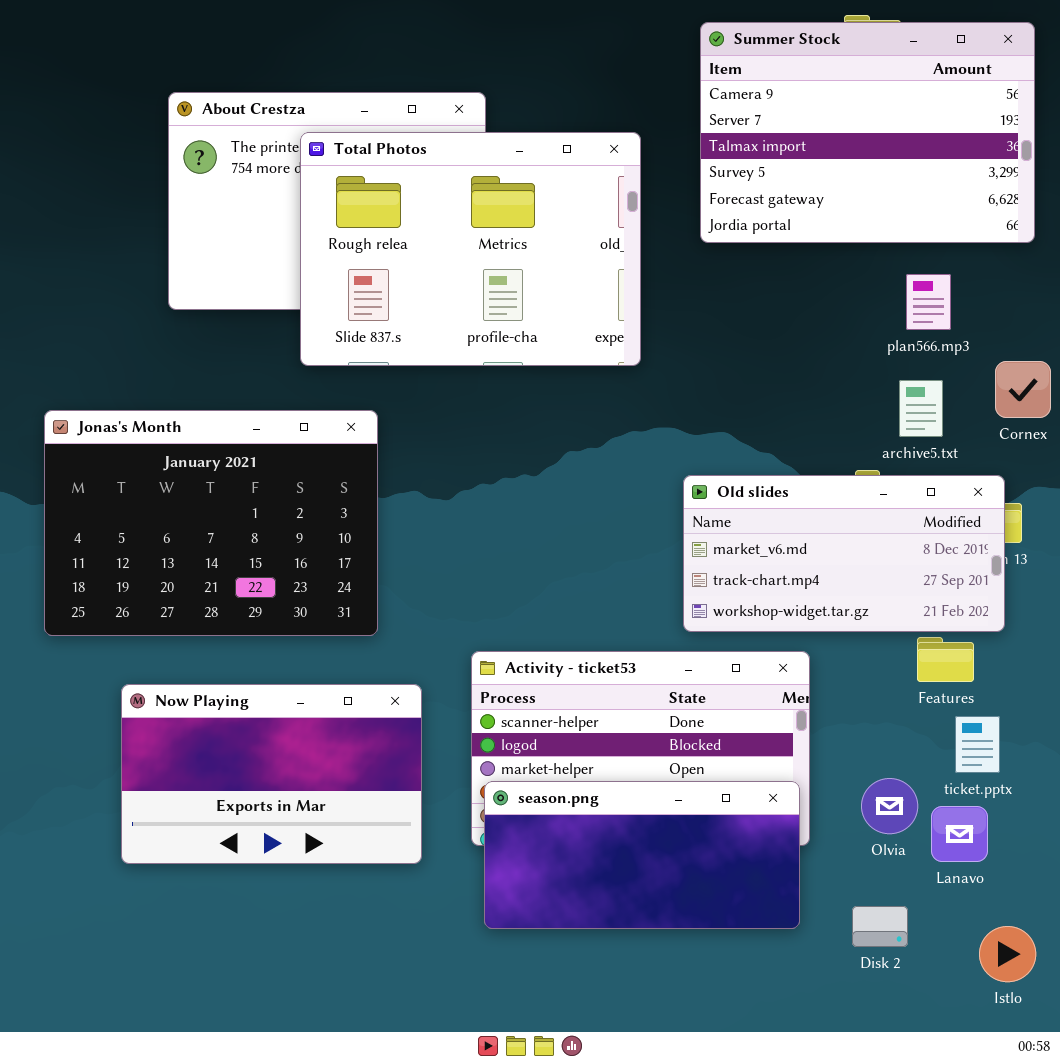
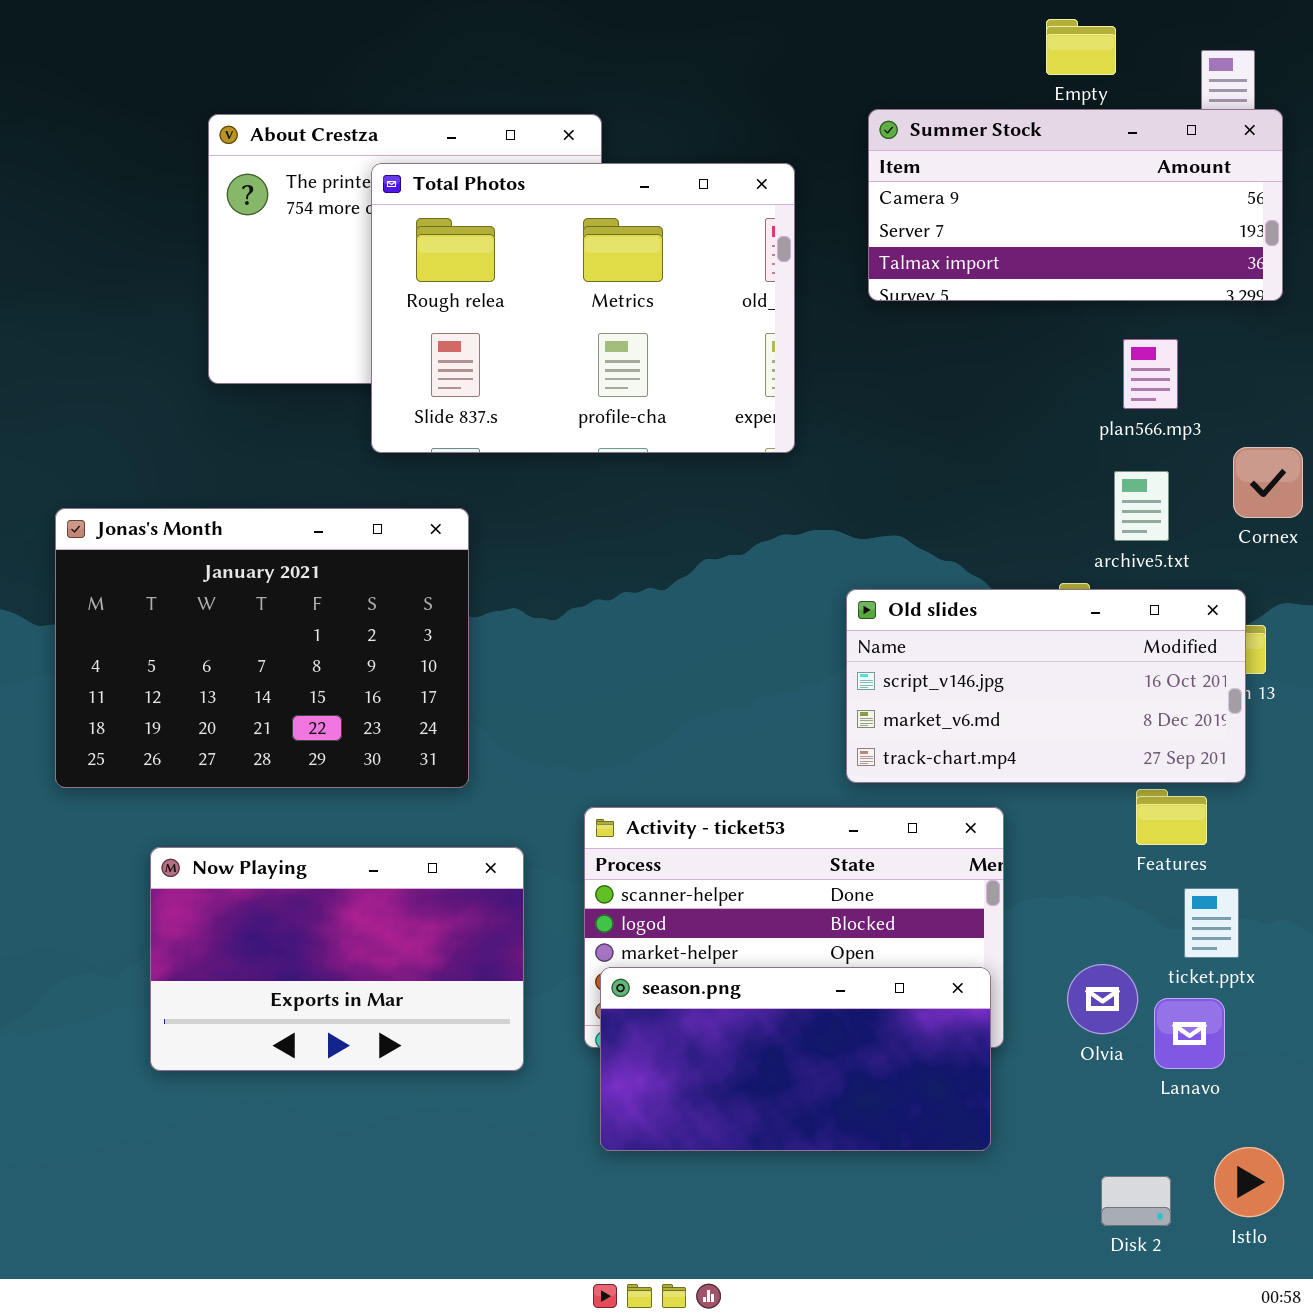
Summer Stock: [700,22,1035,243] -> [868,109,1283,301], resized
Old slides: [683,475,1005,632] -> [846,589,1246,783], scrolled up 1 row
Disk 2: [852,906,908,947] -> [1101,1176,1171,1226], moved

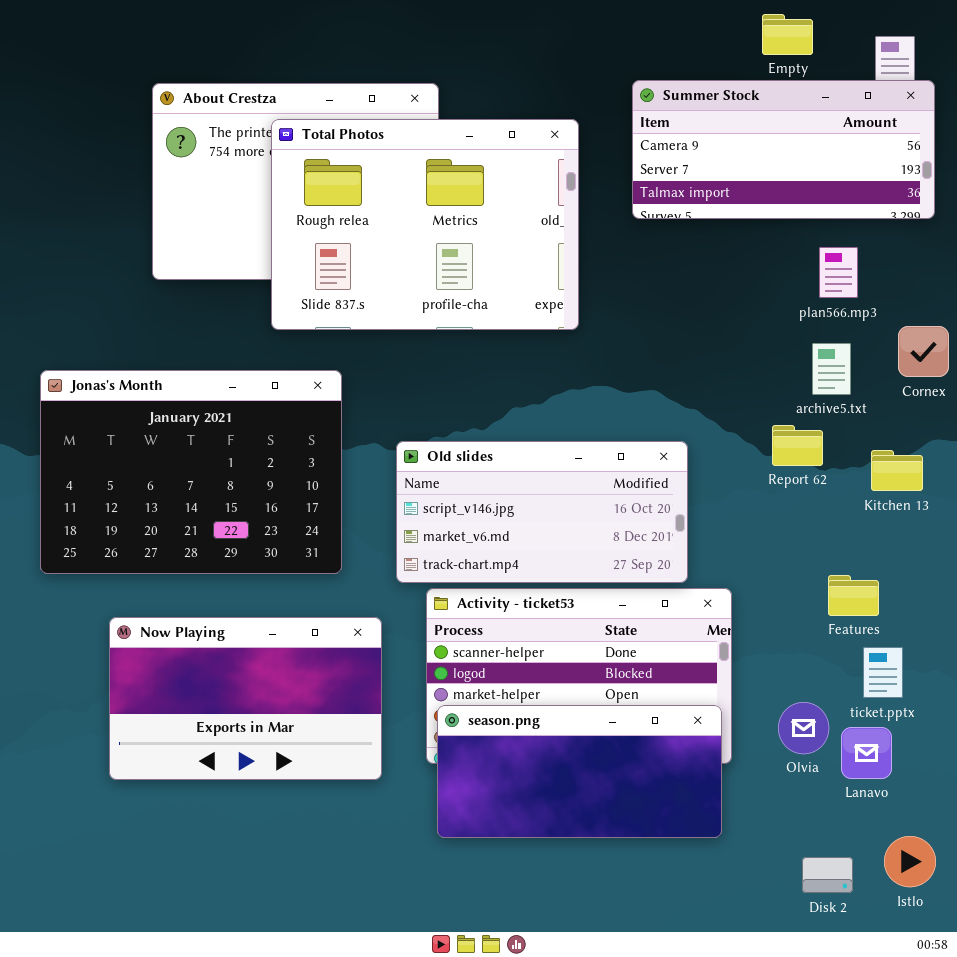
Old slides: [846,589,1246,783] -> [396,441,688,583], moved

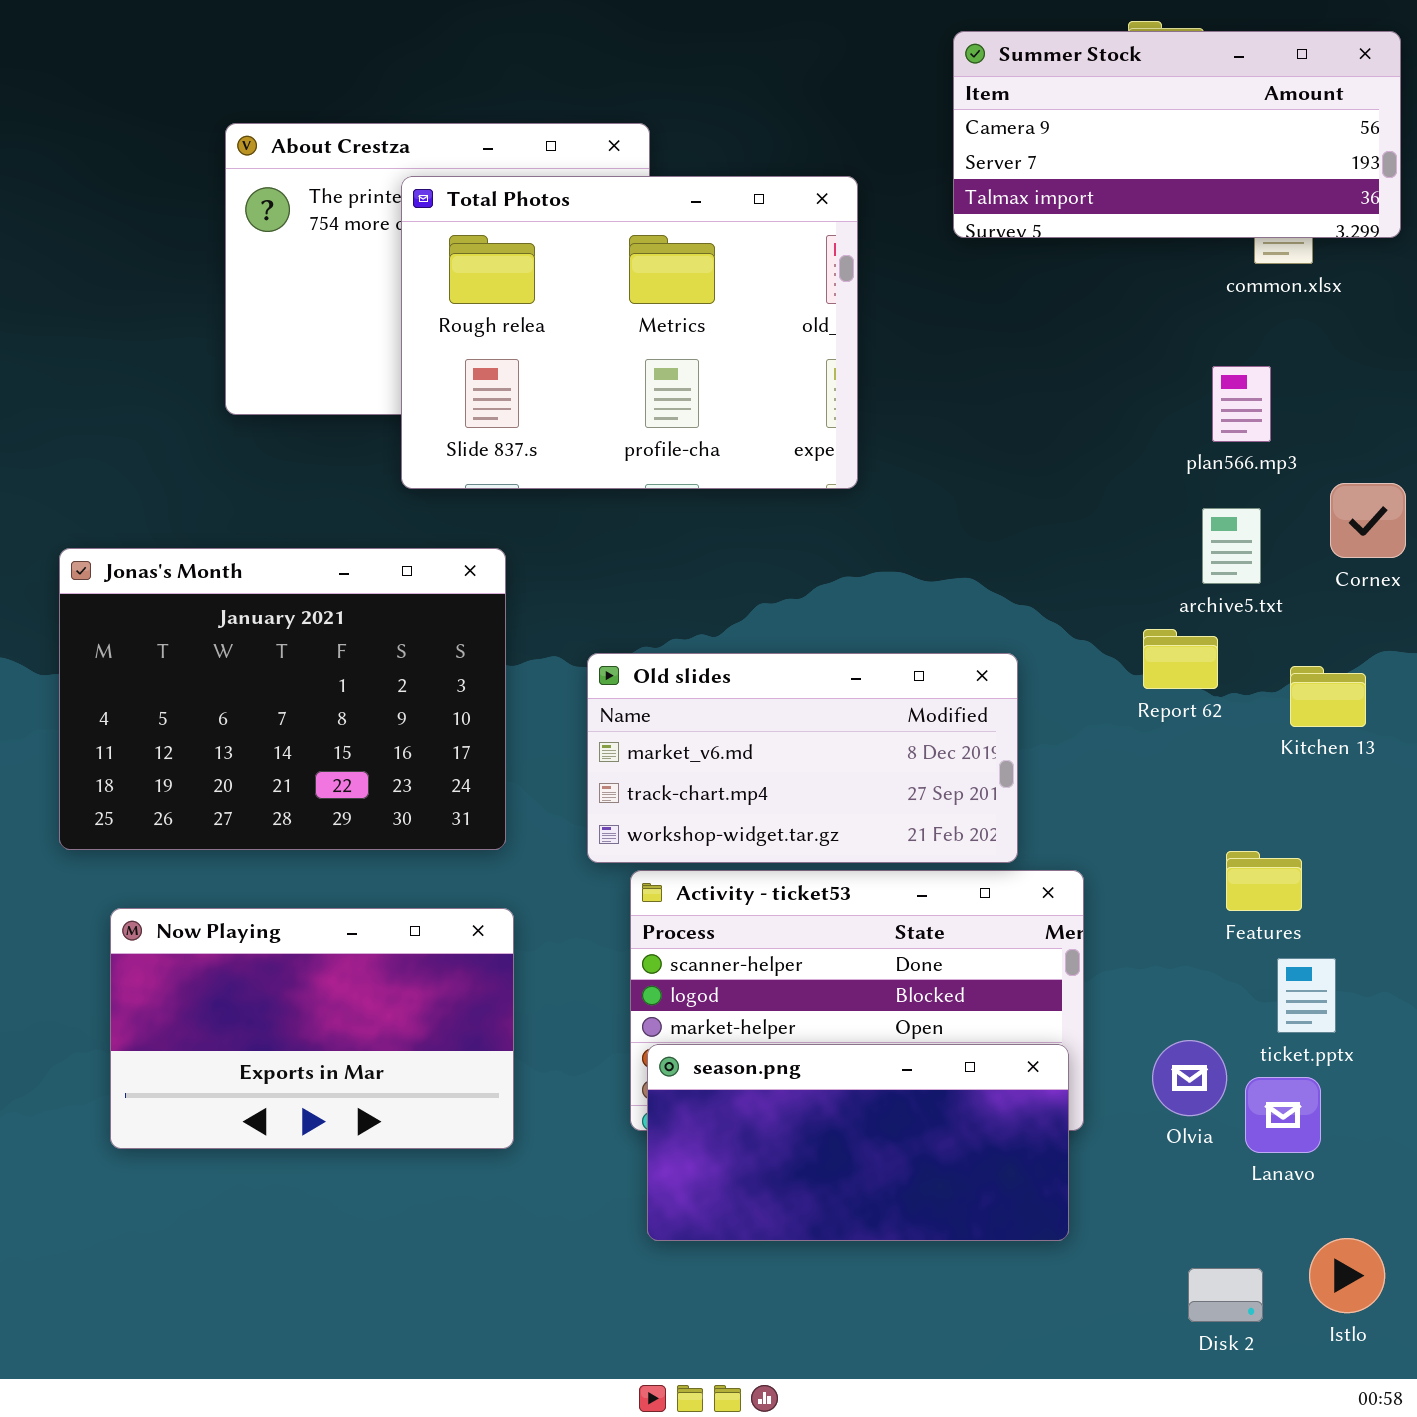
Summer Stock: [632,80,935,219] -> [953,31,1401,238], moved
Old slides: [396,441,688,583] -> [587,653,1018,863], scrolled down 1 row
Now Playing: [109,617,382,780] -> [110,908,514,1149], moved

